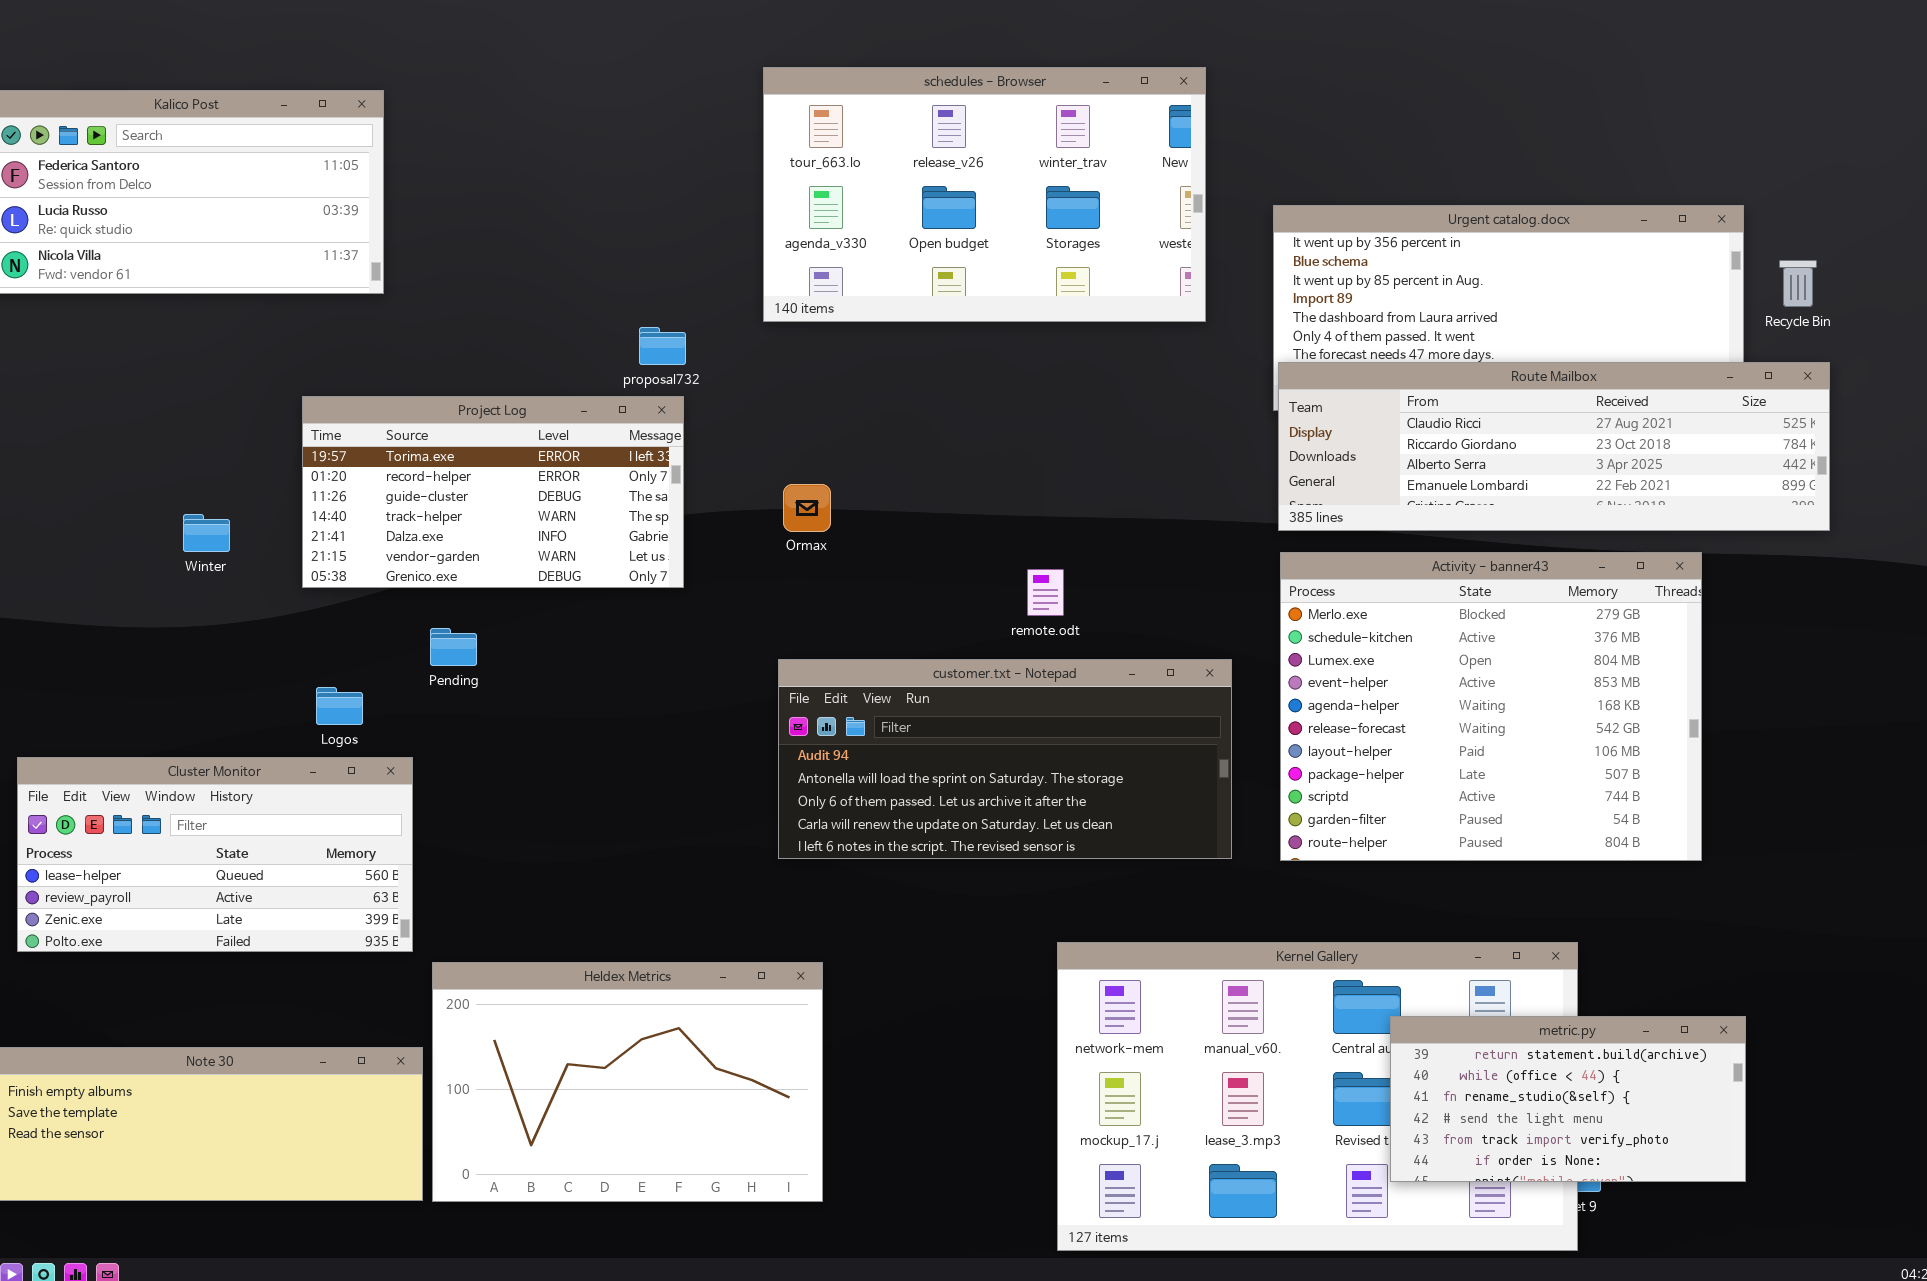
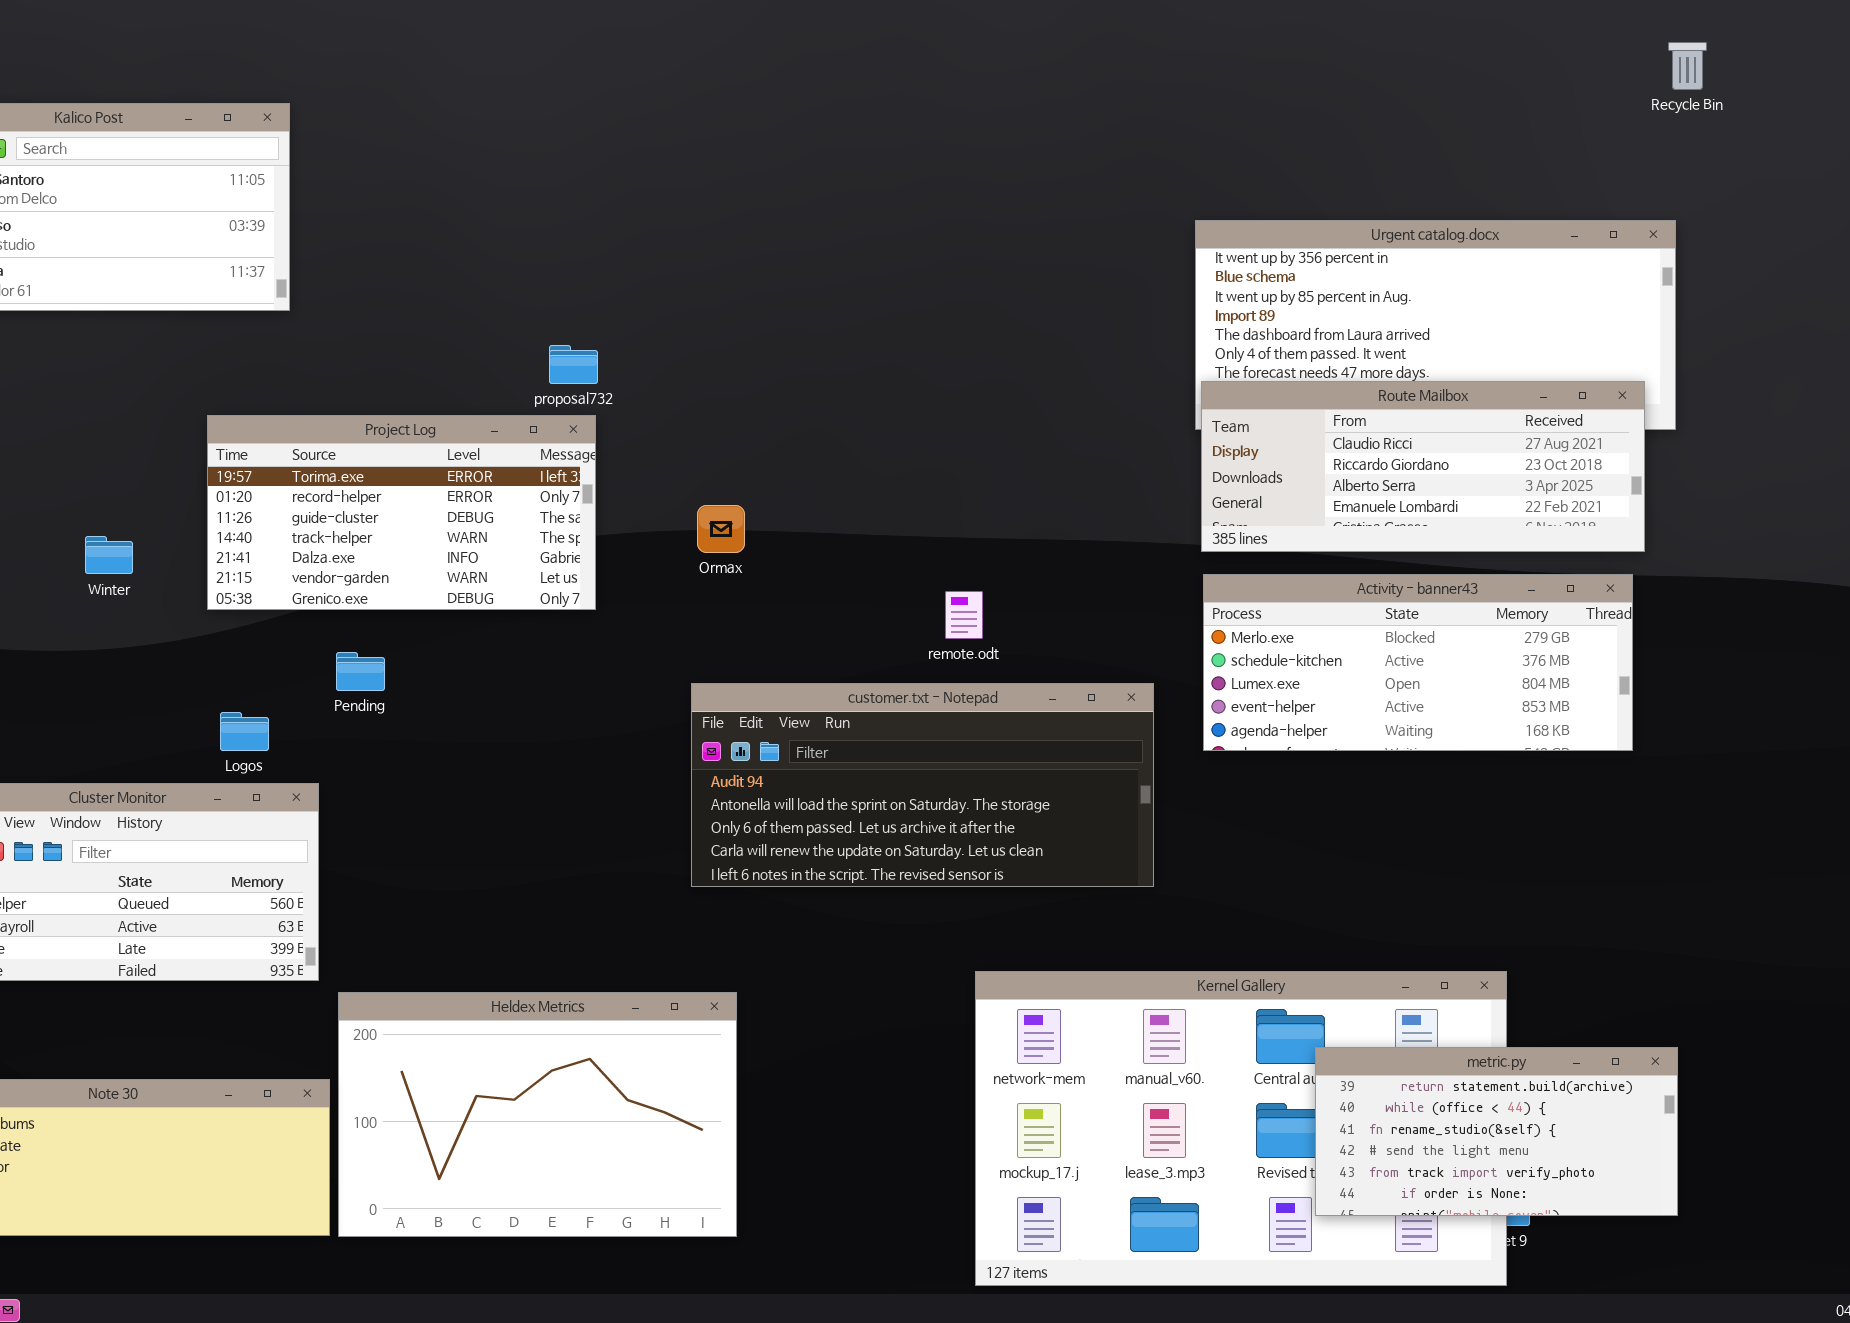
schedules - Browser: [763,67,1206,322] -> none, closed
Recycle Bin: [1779,260,1817,307] -> [1668,42,1707,90], moved
Route Mailbox: [1278,362,1830,531] -> [1201,381,1645,552], resized
Activity - banner43: [1280,552,1702,861] -> [1203,574,1633,751], resized

